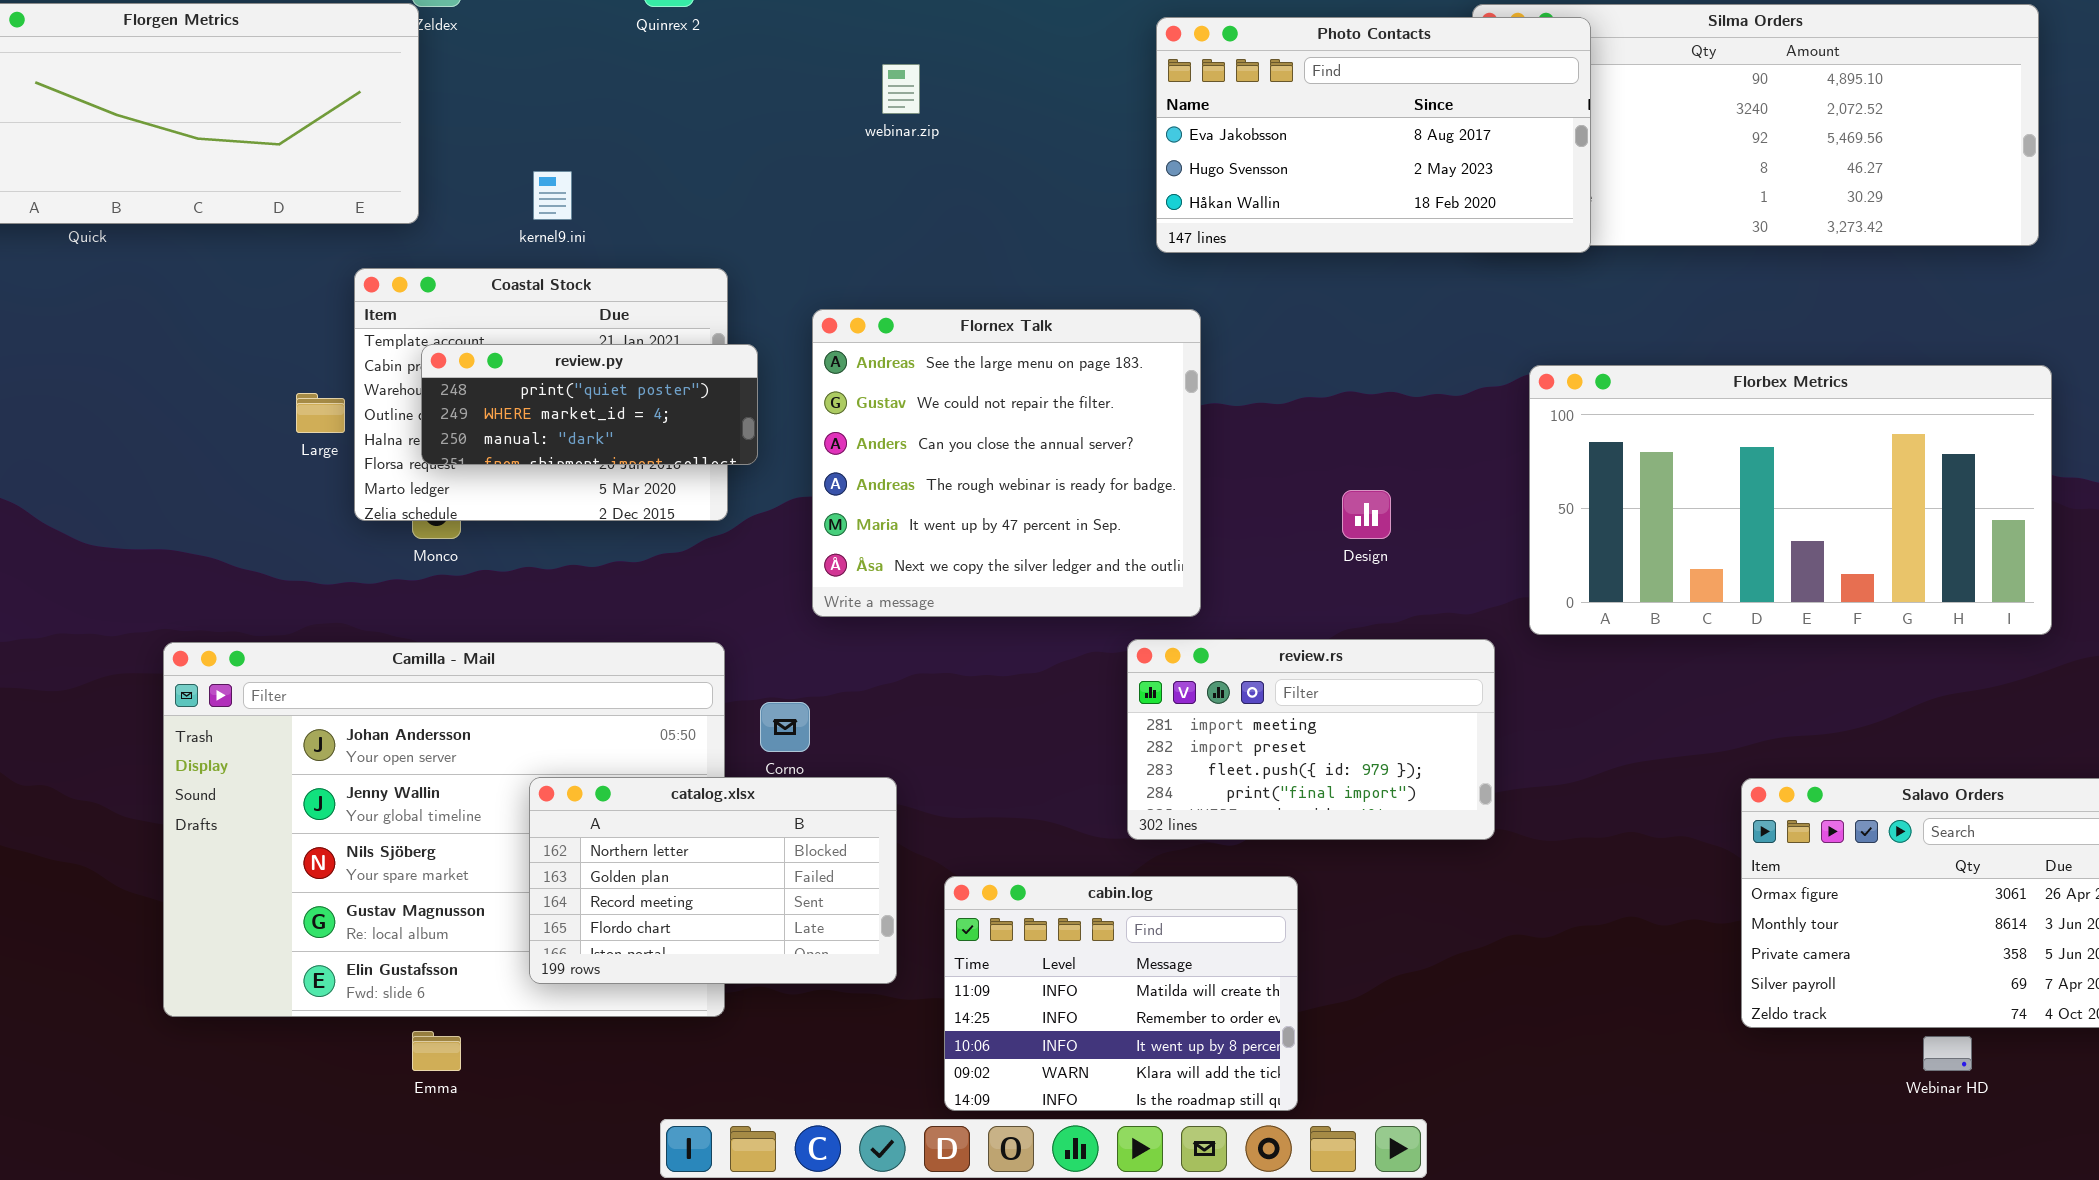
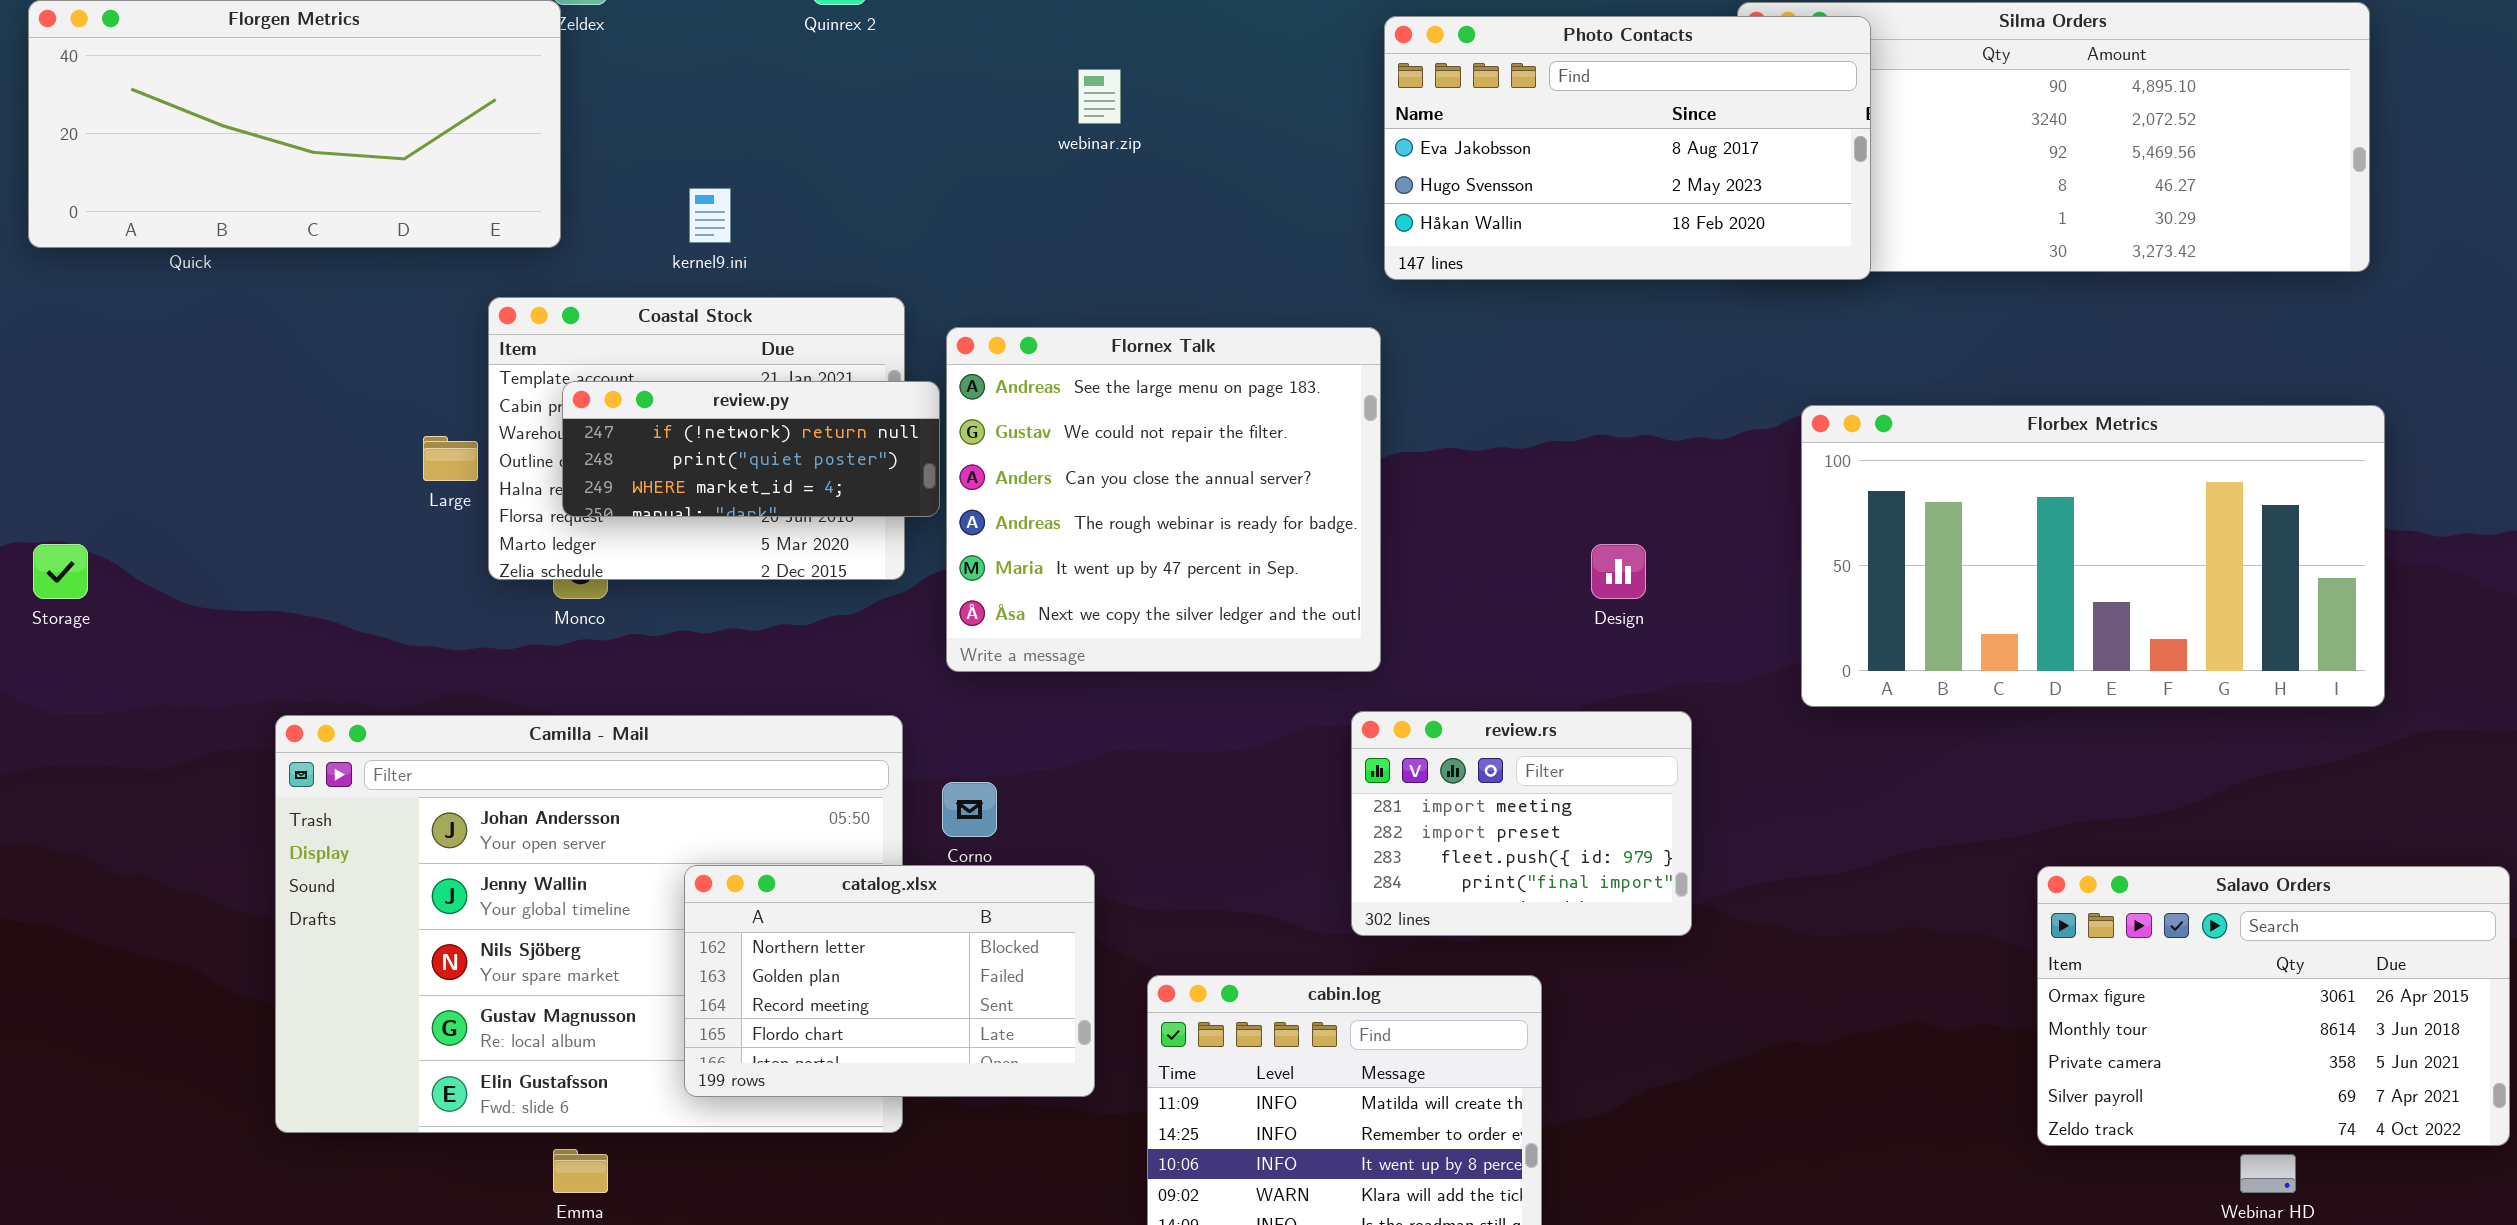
Flornex Talk: [812,309,1201,617] -> [946,327,1381,672], moved
review.py: [421,344,758,465] -> [562,381,940,517], scrolled up 1 row
review.rs: [1127,639,1495,840] -> [1351,711,1692,936], resized

